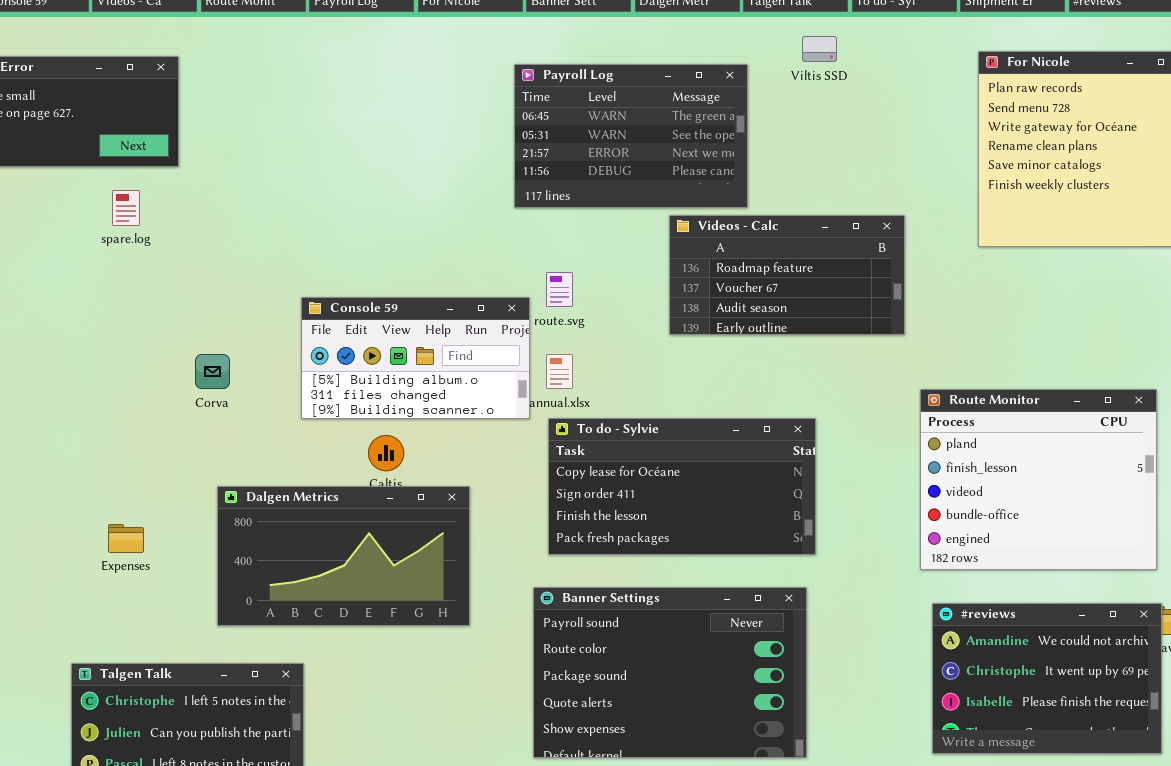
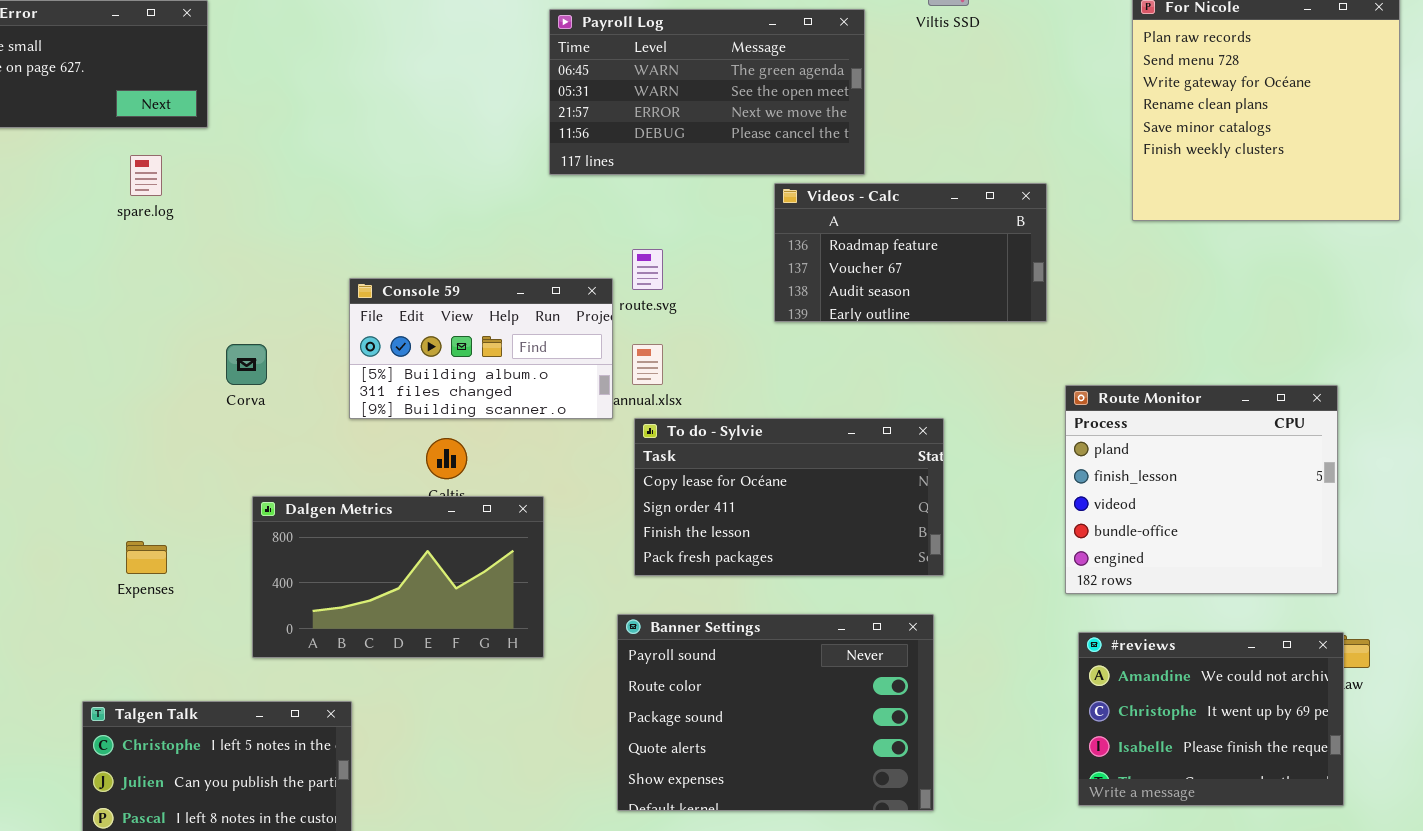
Payroll Log: [514,64,748,208] -> [549,9,865,175], resized

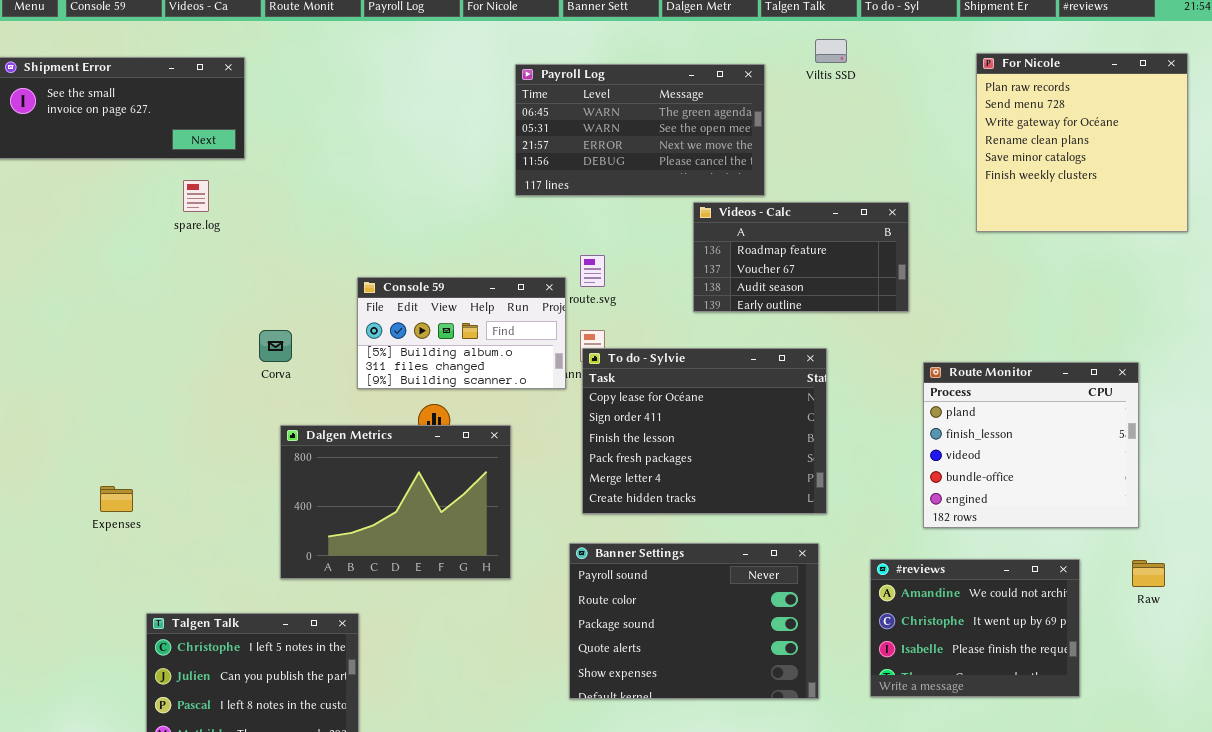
To do - Sylvie: [634,418,944,576] -> [582,348,827,514], resized
Dalgen Metrics: [252,496,544,658] -> [280,425,511,579], resized
Expenses: [126,541,167,574] -> [100,486,133,512], moved
#reviews: [1078,632,1344,806] -> [870,559,1080,697], moved

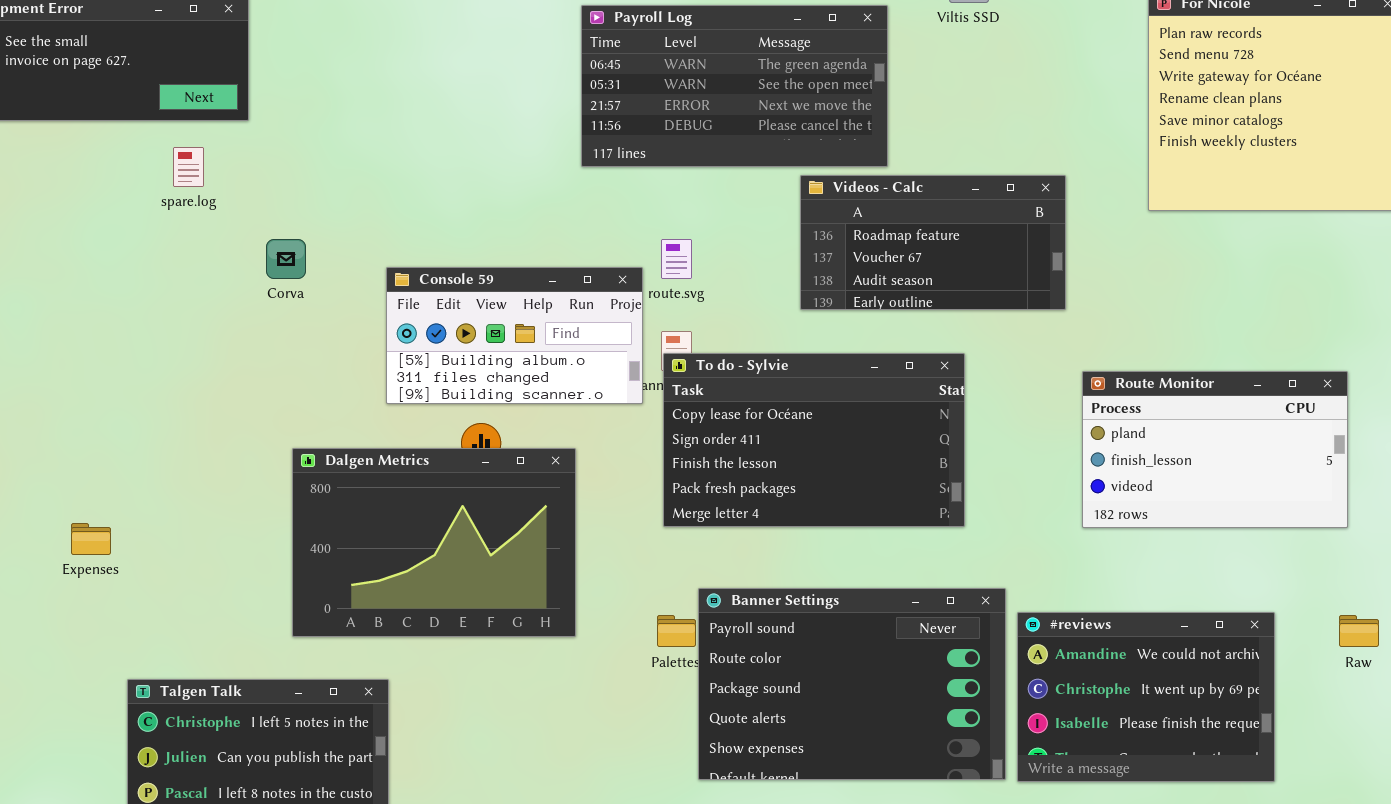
Corva: [259,330,292,362] -> [266,239,306,279], moved
To do - Sylvie: [582,348,827,514] -> [663,353,965,527], resized
Route Monitor: [923,362,1139,528] -> [1082,371,1348,528], resized
Banner Settings: [569,543,819,699] -> [698,588,1006,780], moved

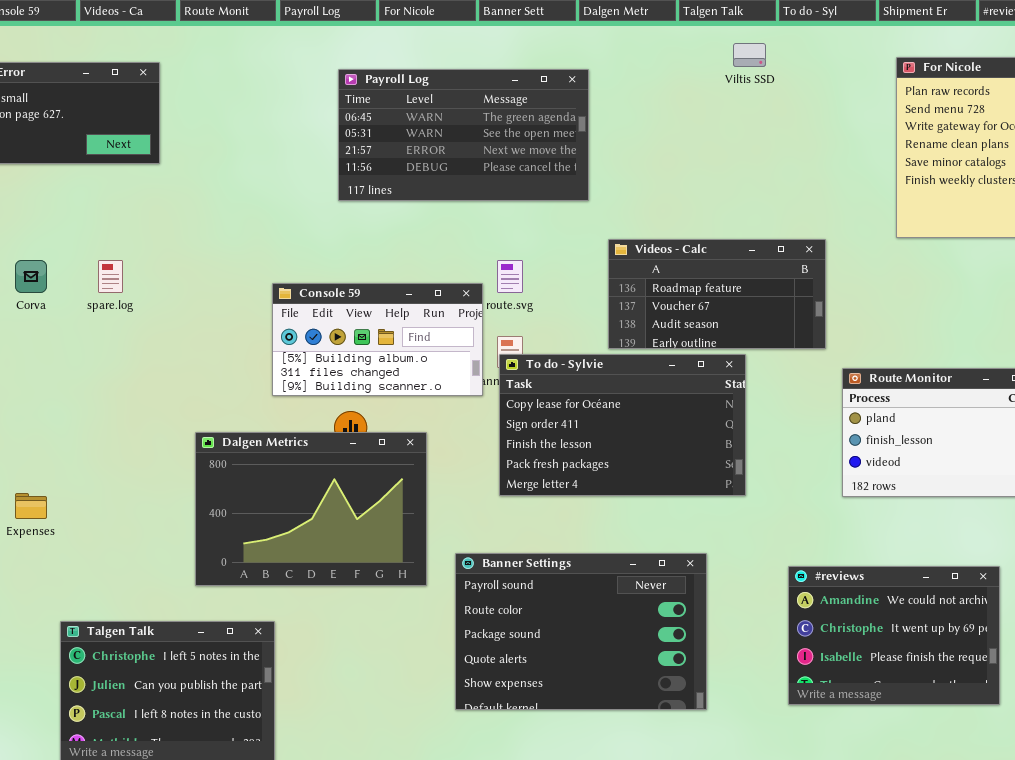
Payroll Log: [581,5,888,167] -> [338,69,589,201], moved
spare.log: [173,147,204,187] -> [98,260,123,293], moved
Videos - Calc: [800,175,1066,310] -> [608,239,826,349], moved
Corva: [266,239,306,279] -> [15,260,47,293], moved
Banner Settings: [698,588,1006,780] -> [455,553,707,710], moved

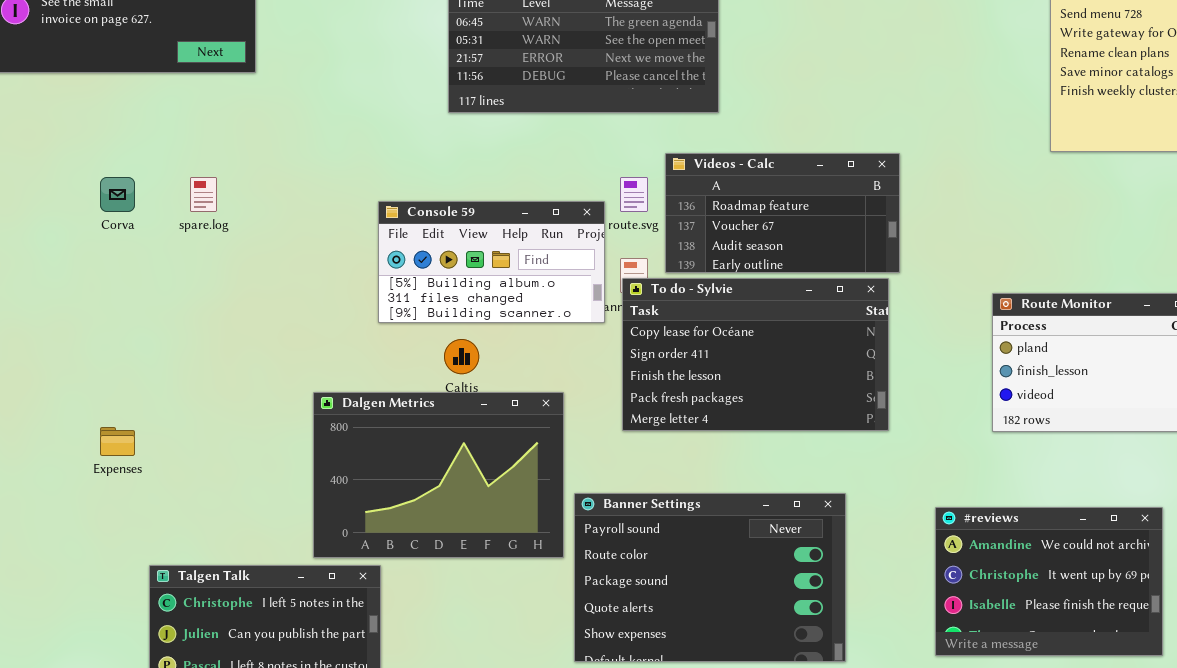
Videos - Calc: [608,239,826,349] -> [665,153,900,273], moved
Dalgen Metrics: [195,432,427,586] -> [313,392,564,558], moved

